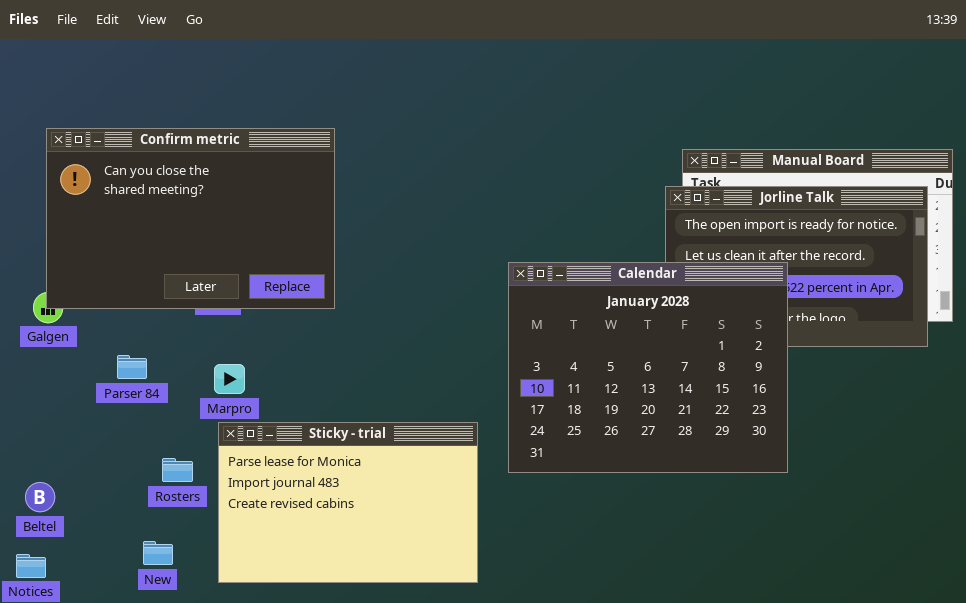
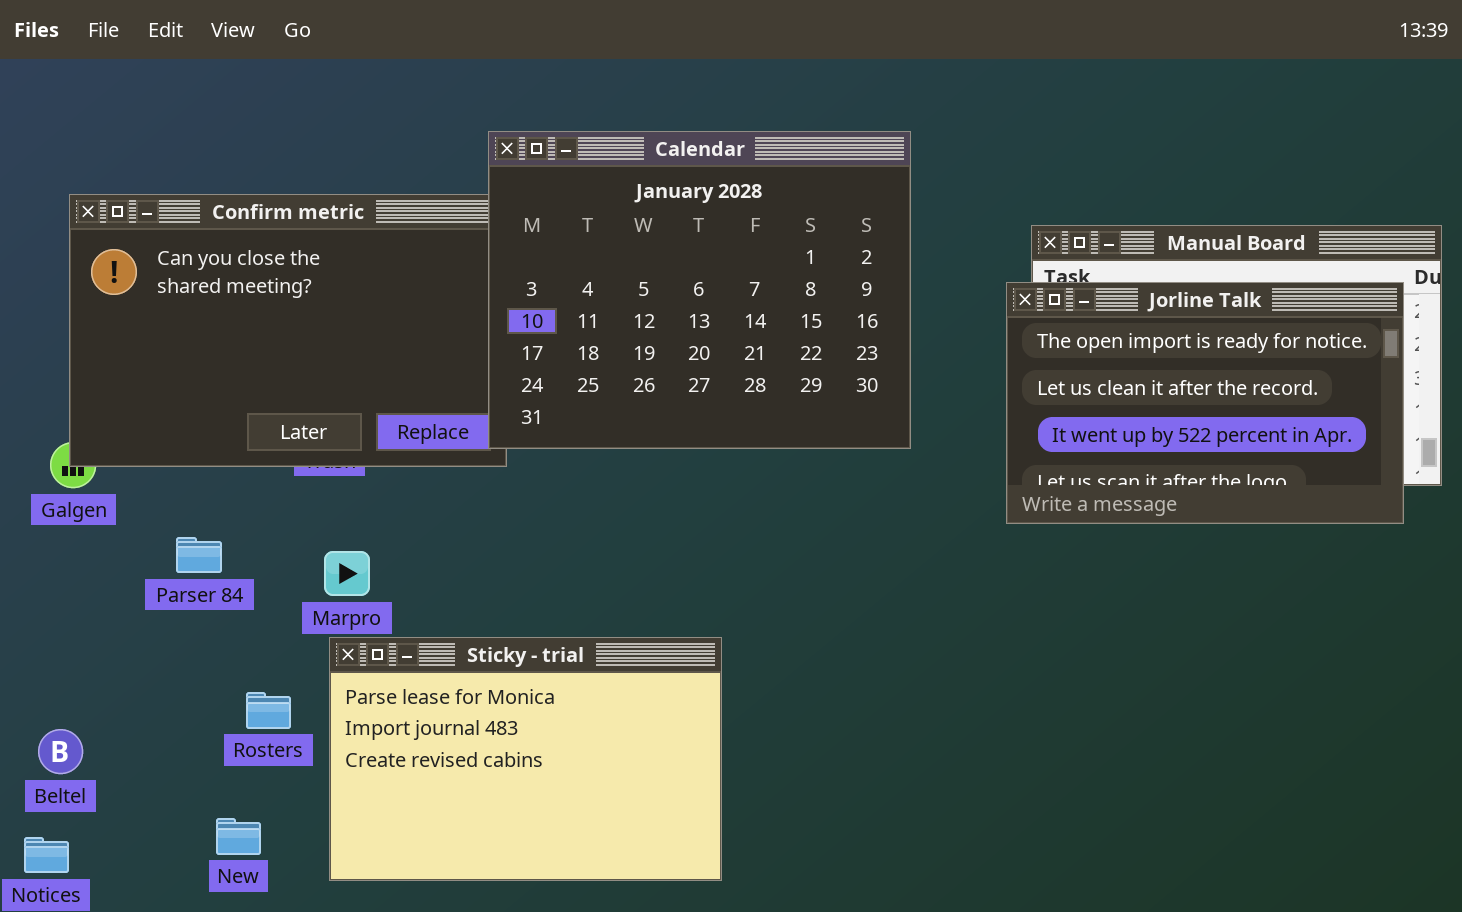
Calendar: [508,262,788,473] -> [488,131,911,449], moved

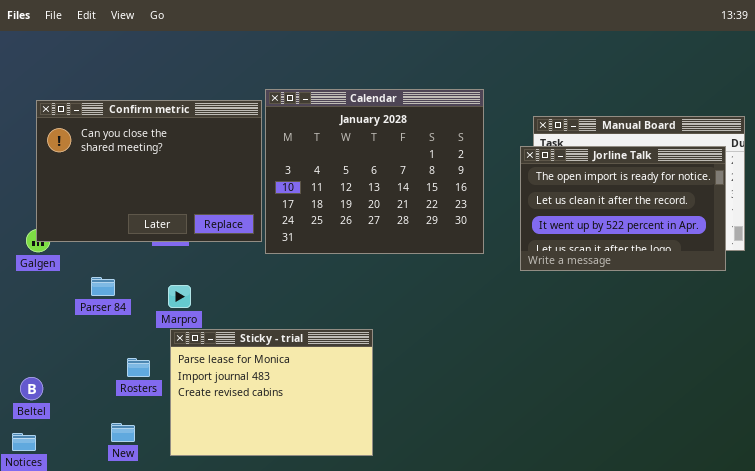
Calendar: [488,131,911,449] -> [265,89,484,254], moved

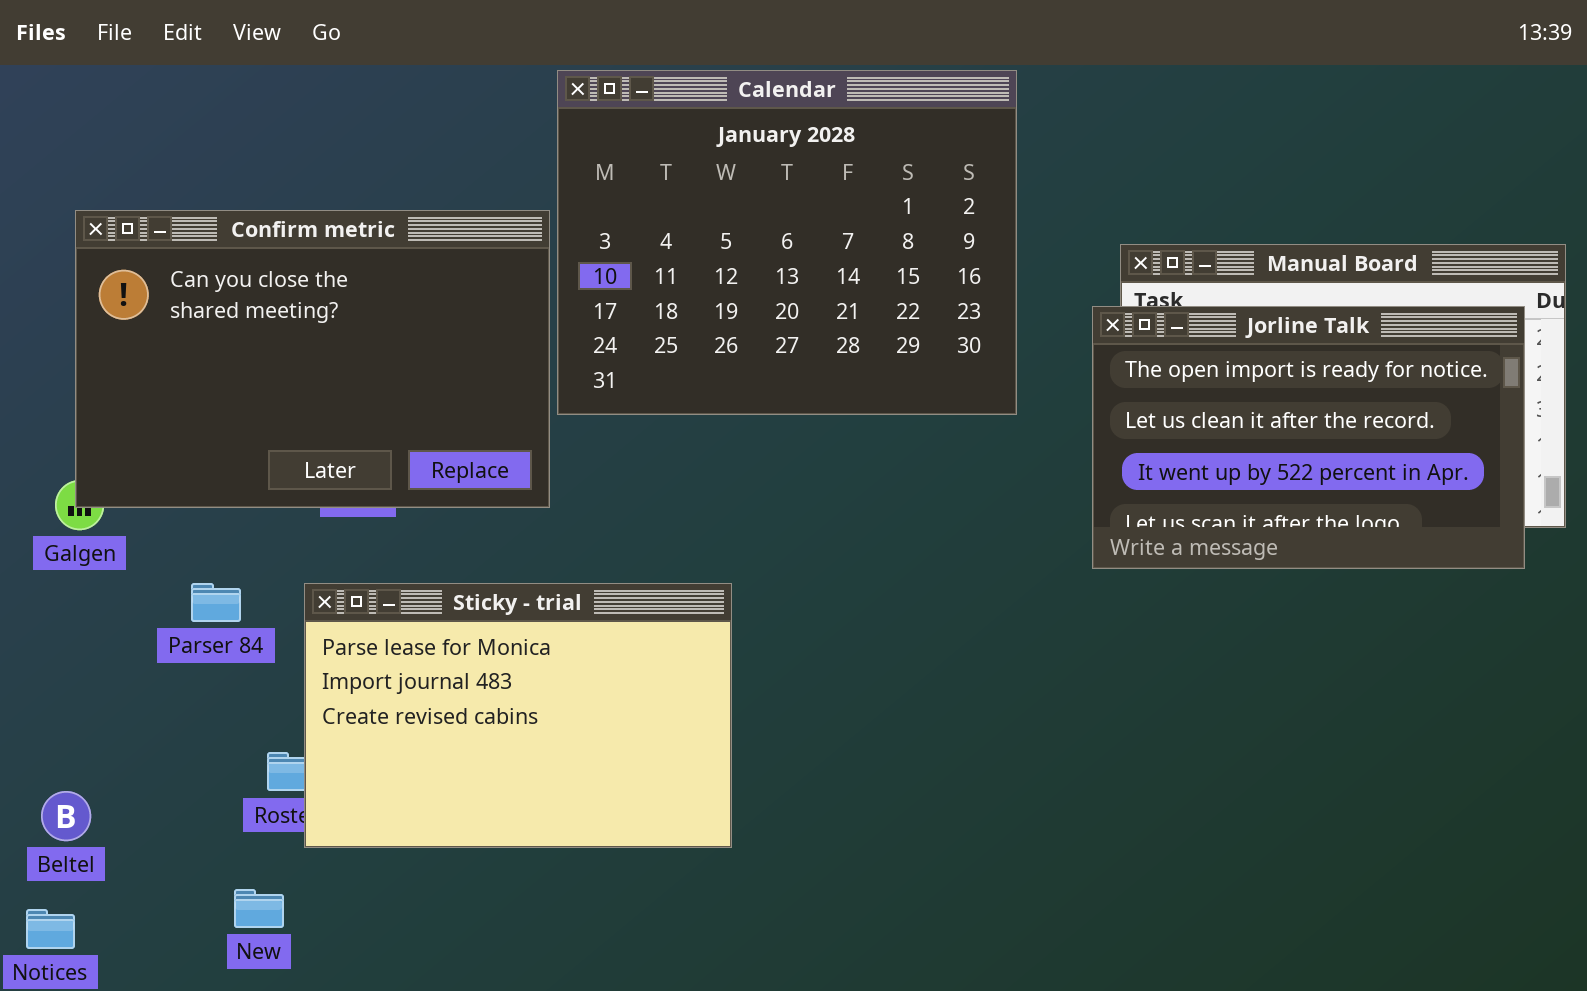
Calendar: [265,89,484,254] -> [557,70,1017,415], moved
Sticky - trial: [170,329,373,456] -> [304,583,732,848], moved

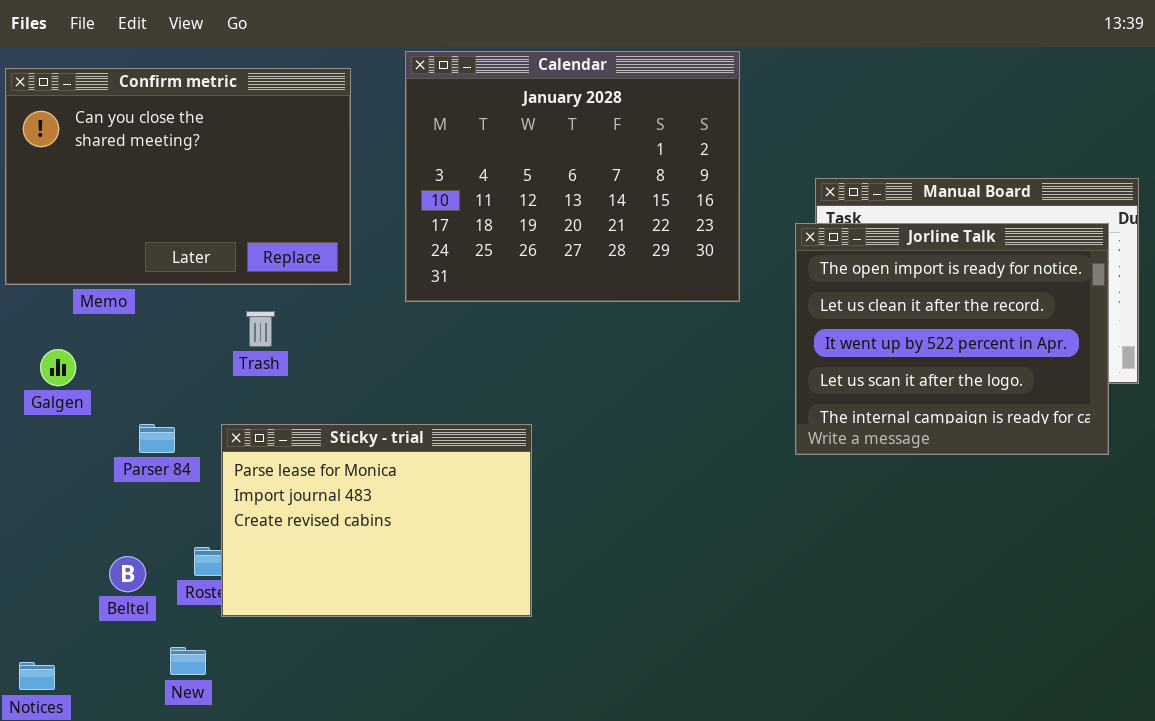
Confirm metric: [75,210,550,508] -> [5,68,351,285], moved
Jorline Talk: [1092,306,1525,569] -> [795,223,1109,455], resized
Beltel: [41,791,91,841] -> [109,556,146,592], moved

